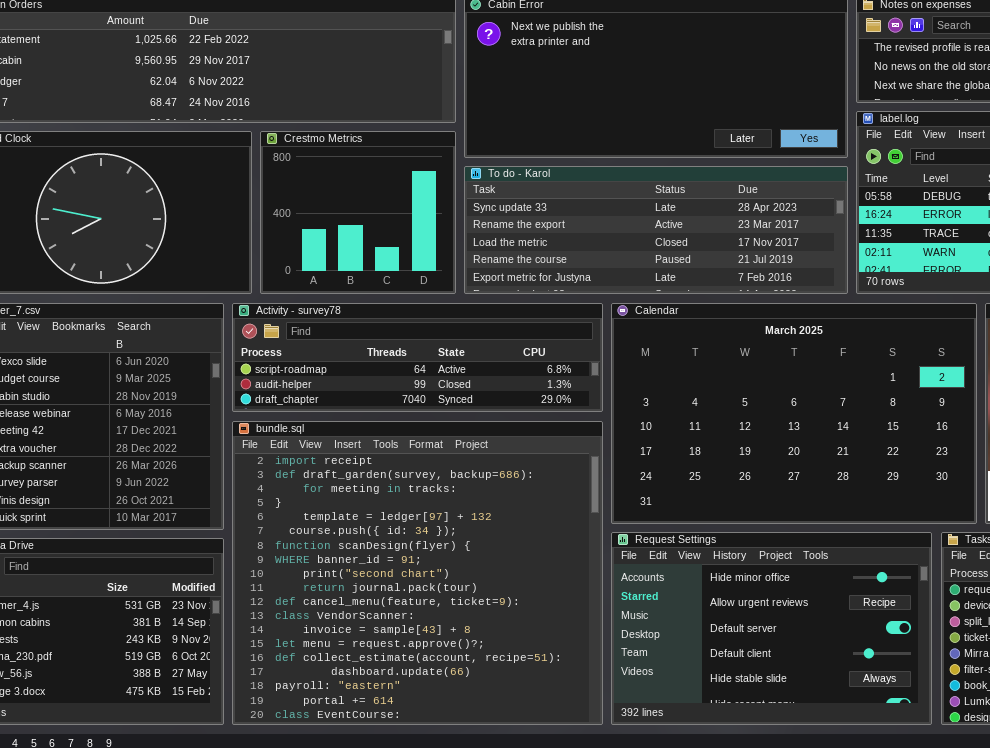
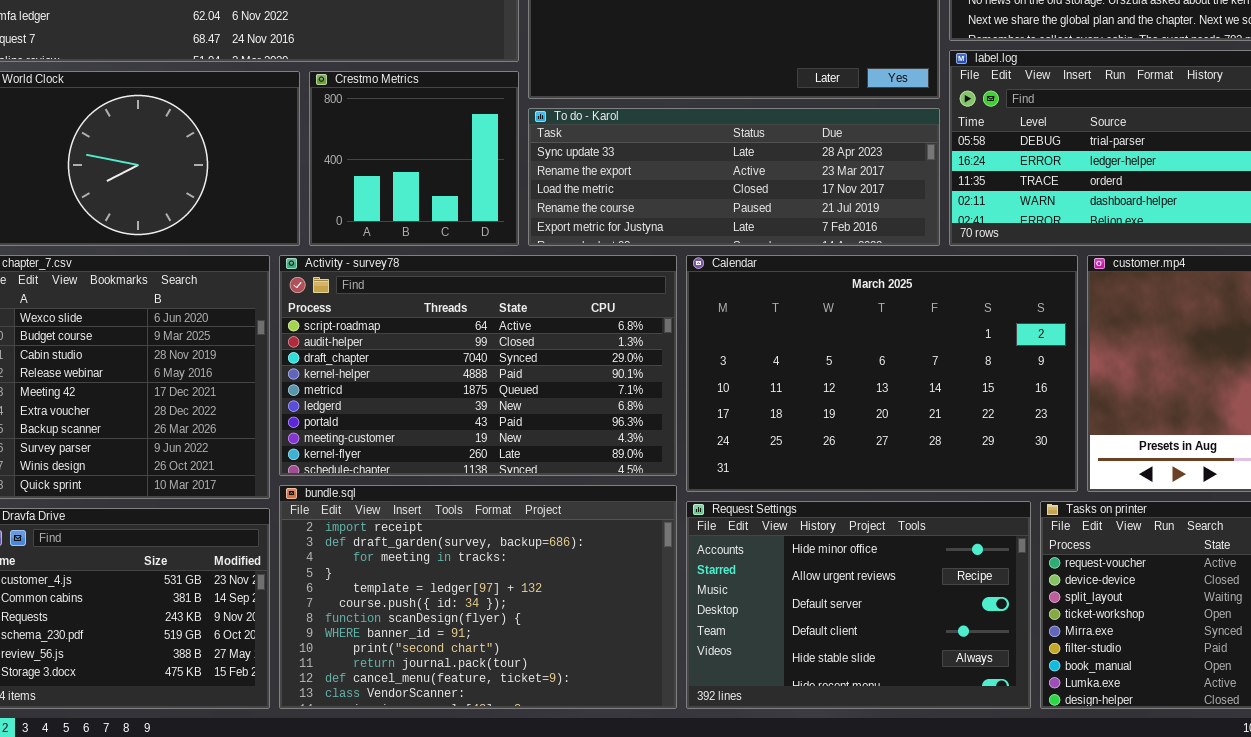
Activity - survey78: [232,303,603,412] -> [279,255,677,476], resized
bundle.sql: [232,421,603,725] -> [279,485,677,709], resized

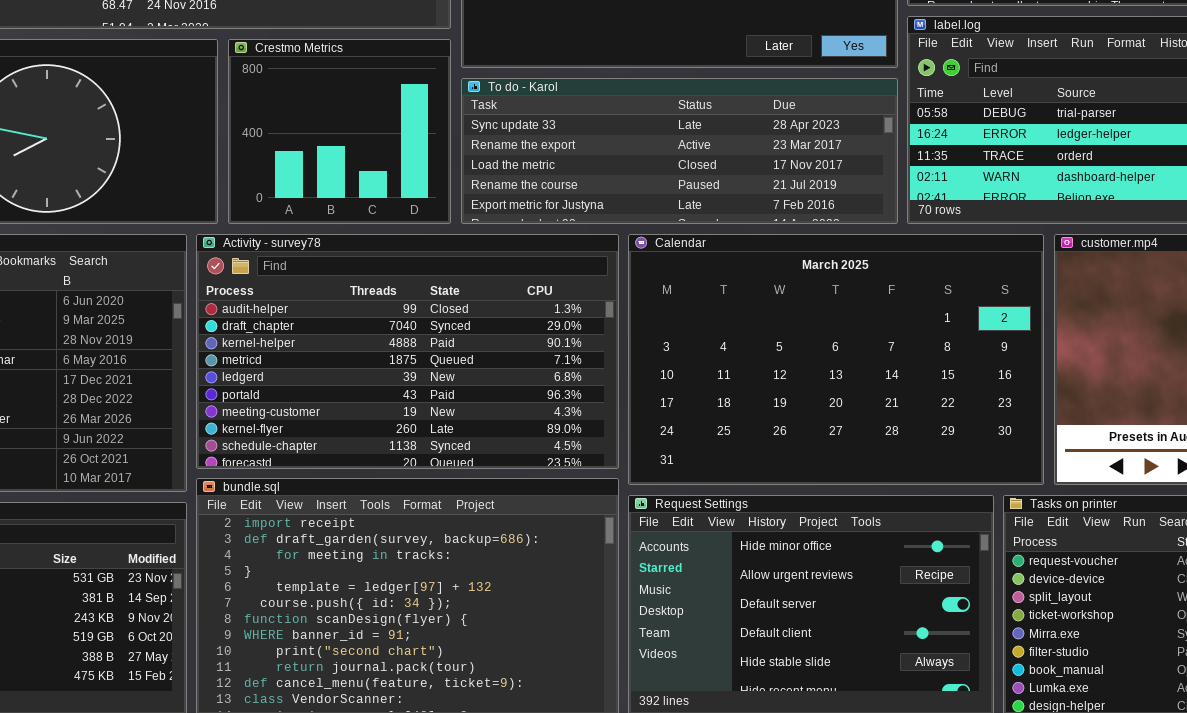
Activity - survey78: [279,255,677,476] -> [196,234,619,469], scrolled down 1 row

